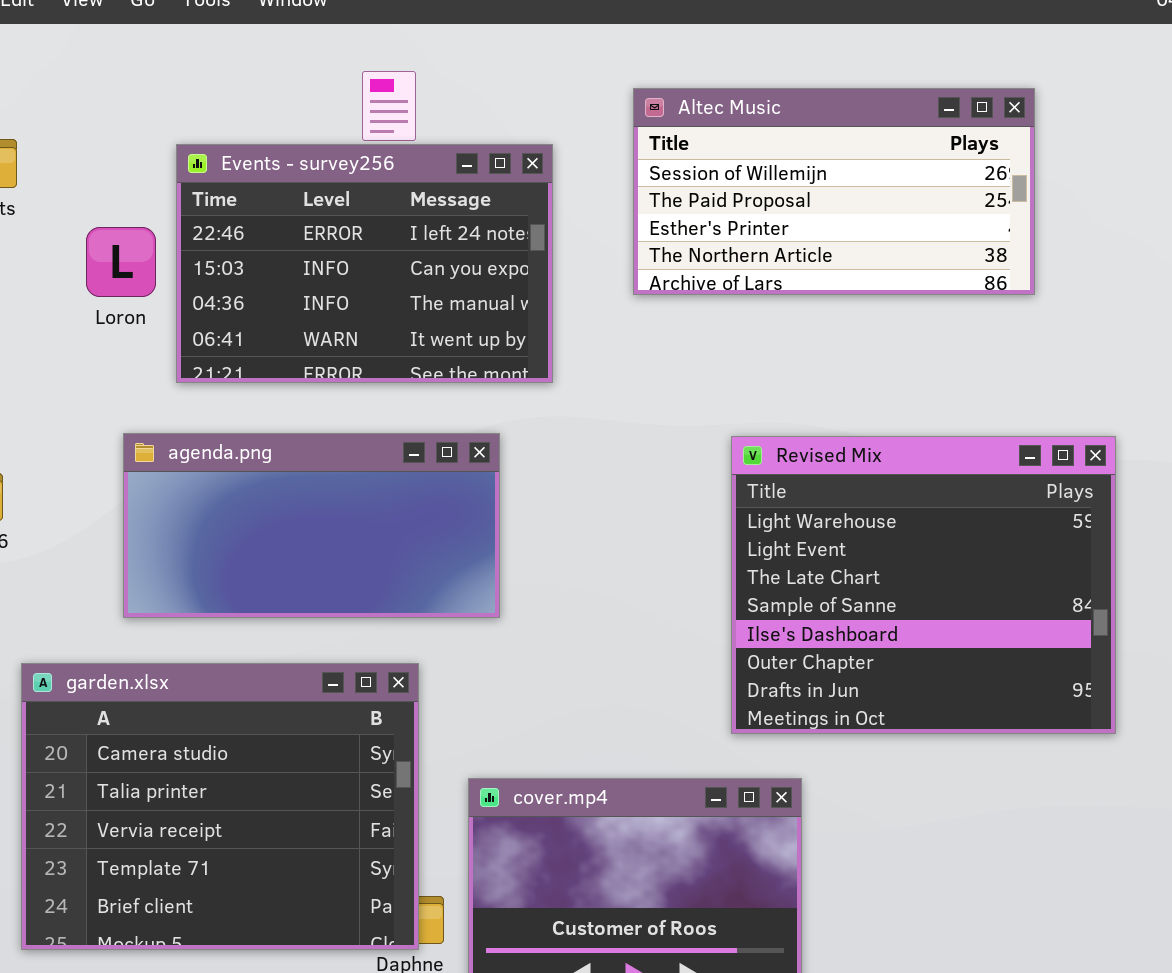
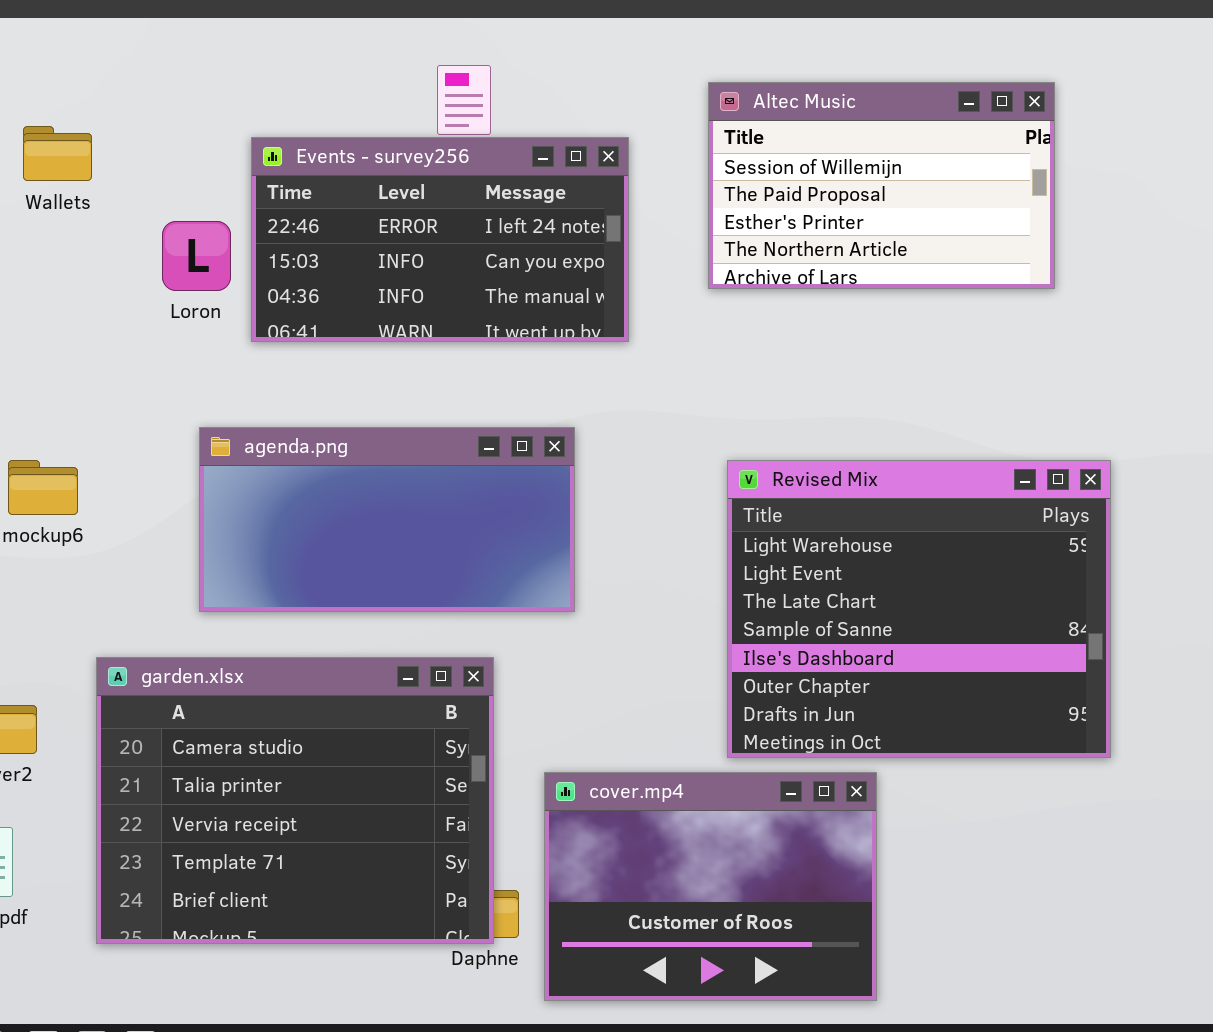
Altec Music: [633,88,1035,295] -> [708,82,1055,289], resized
Events - survey256: [176,144,553,383] -> [251,137,629,342], resized
Revised Mix: [731,436,1116,734] -> [727,460,1111,758], moved

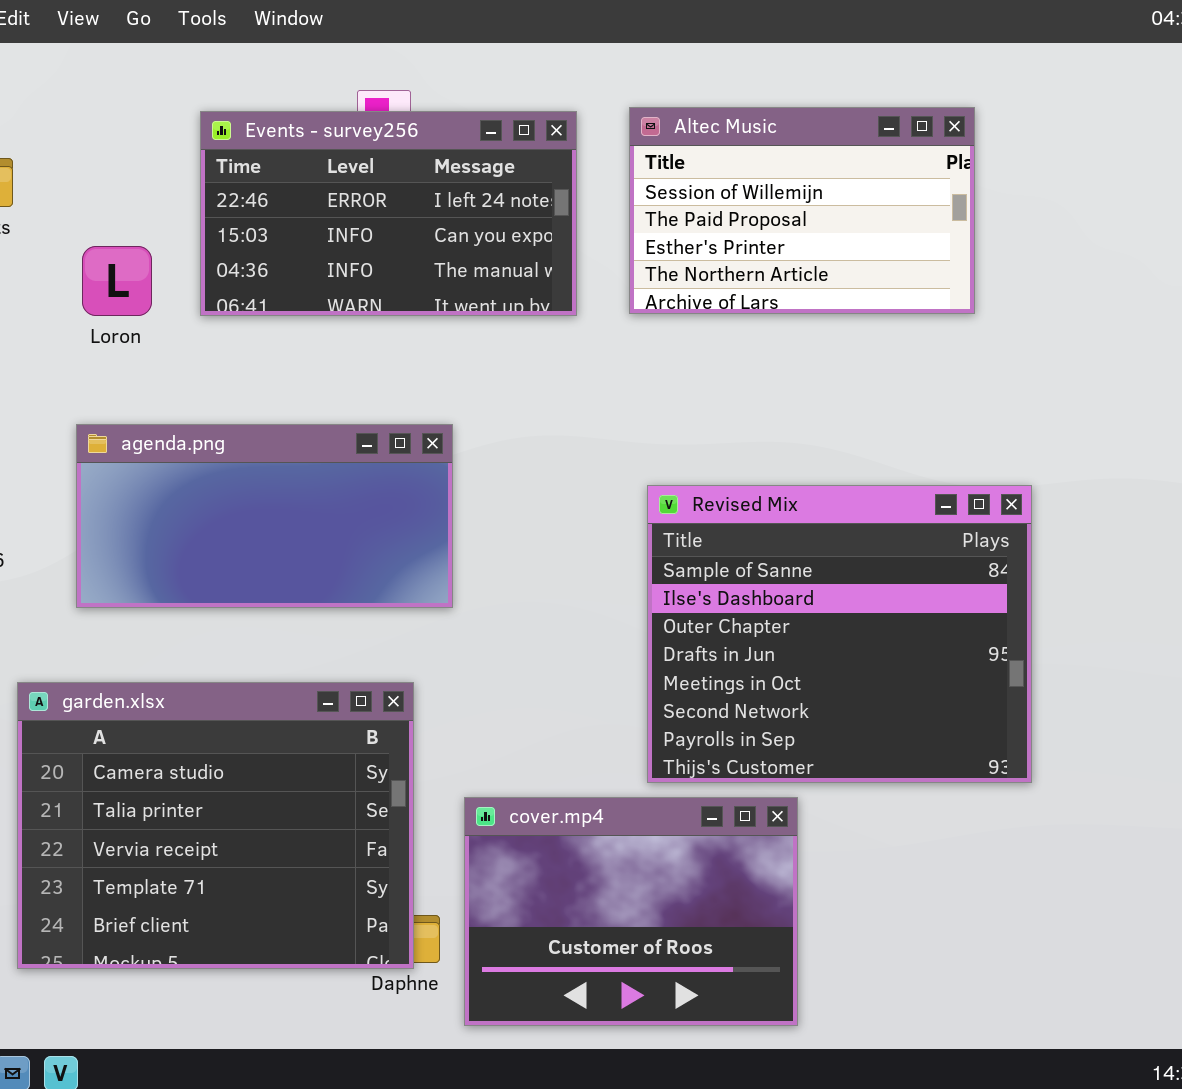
Events - survey256: [251,137,629,342] -> [200,111,577,316], moved
agenda.png: [199,427,575,612] -> [76,424,453,608], moved
Revised Mix: [727,460,1111,758] -> [647,485,1032,783], scrolled down 3 rows

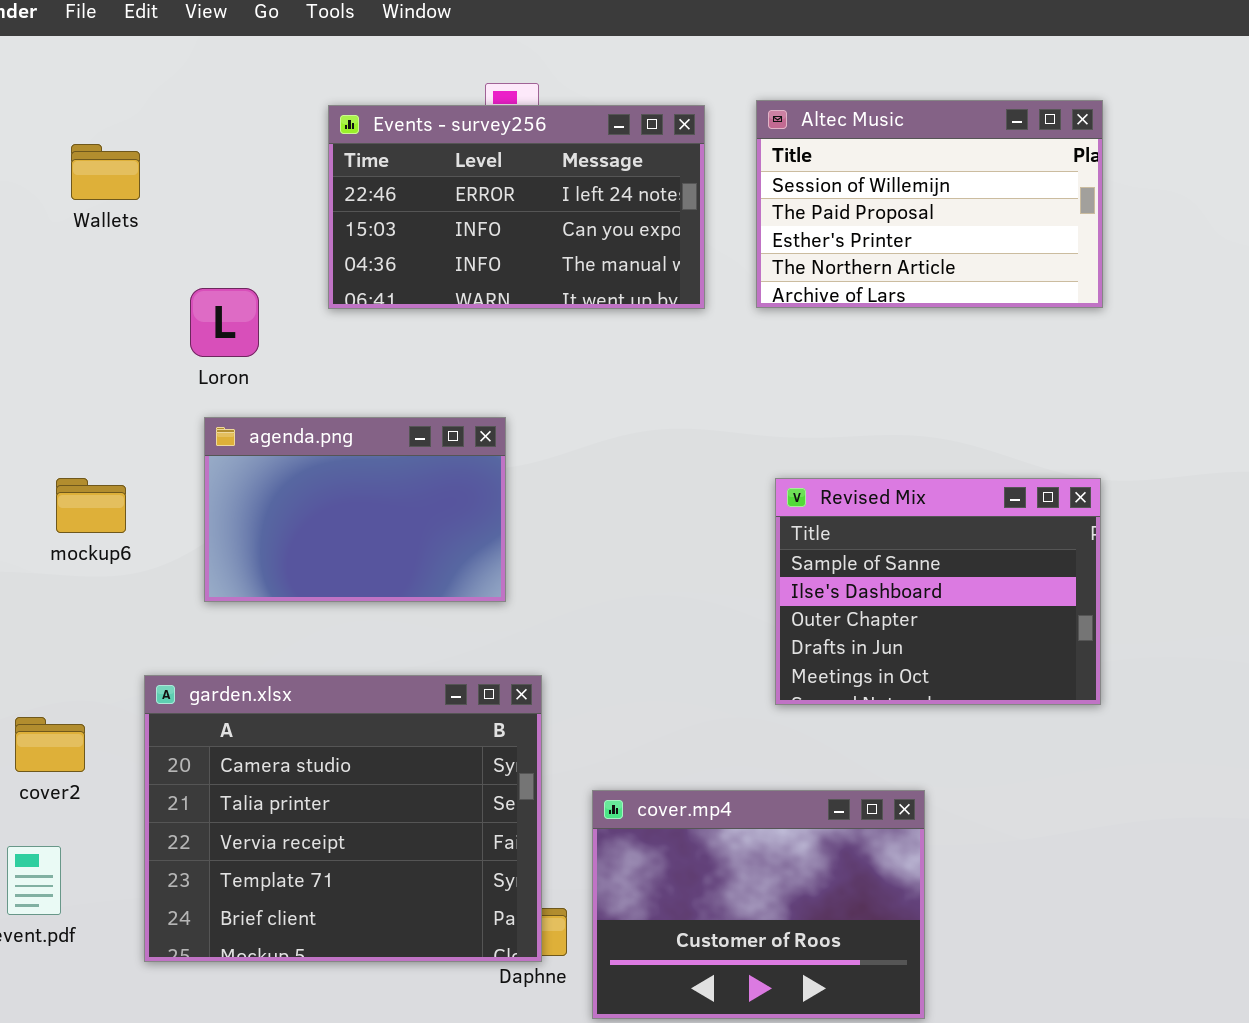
Loron: [82,246,152,316] -> [190,288,259,357], moved
agenda.png: [76,424,453,608] -> [204,417,506,602], resized
Revised Mix: [647,485,1032,783] -> [775,478,1101,705], resized

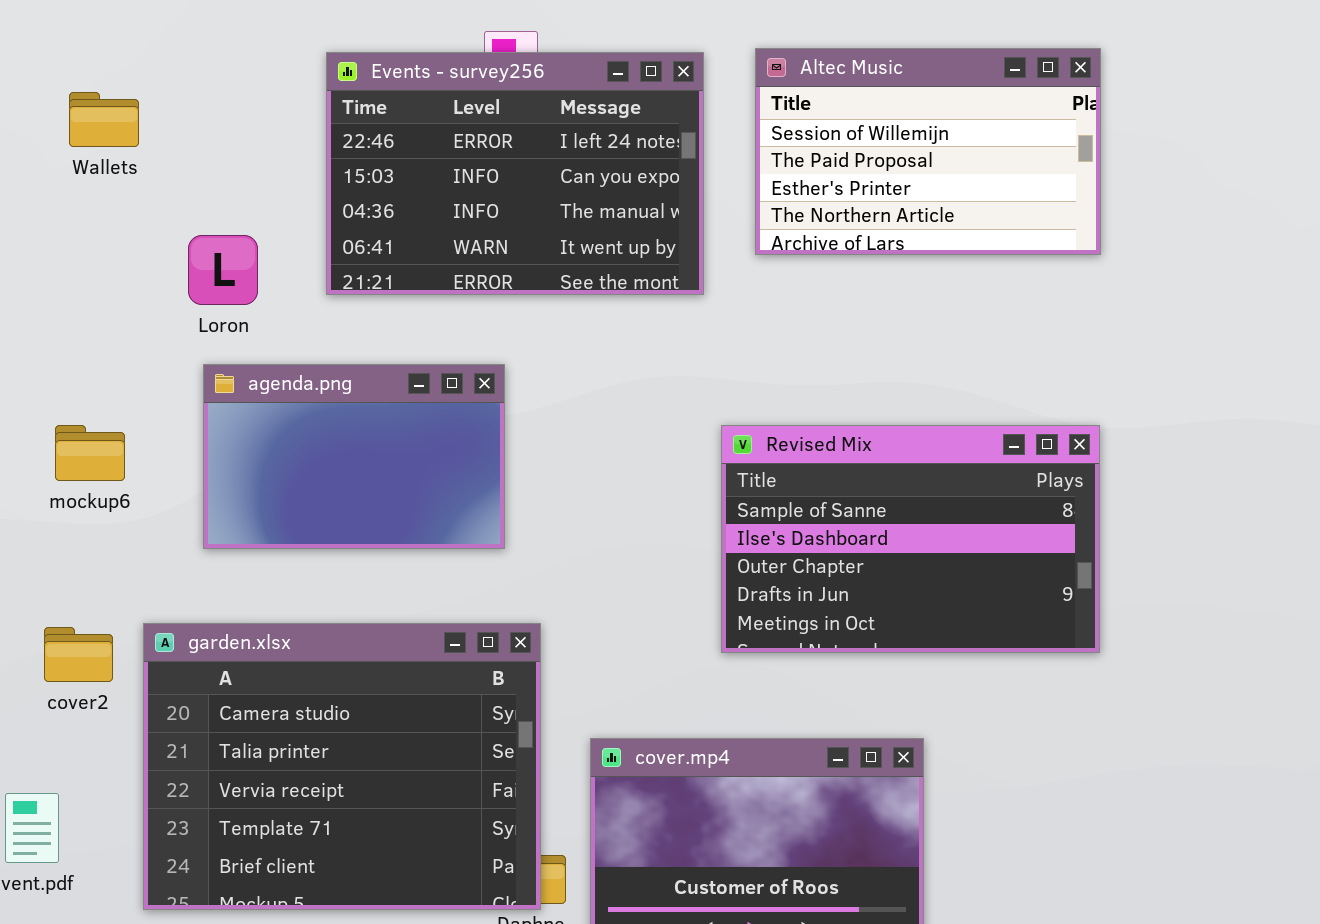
Events - survey256: [328,105,705,309] -> [326,52,704,295], resized
Revised Mix: [775,478,1101,705] -> [721,425,1100,653], resized
cover2: [15,717,85,772] -> [44,627,113,682], moved

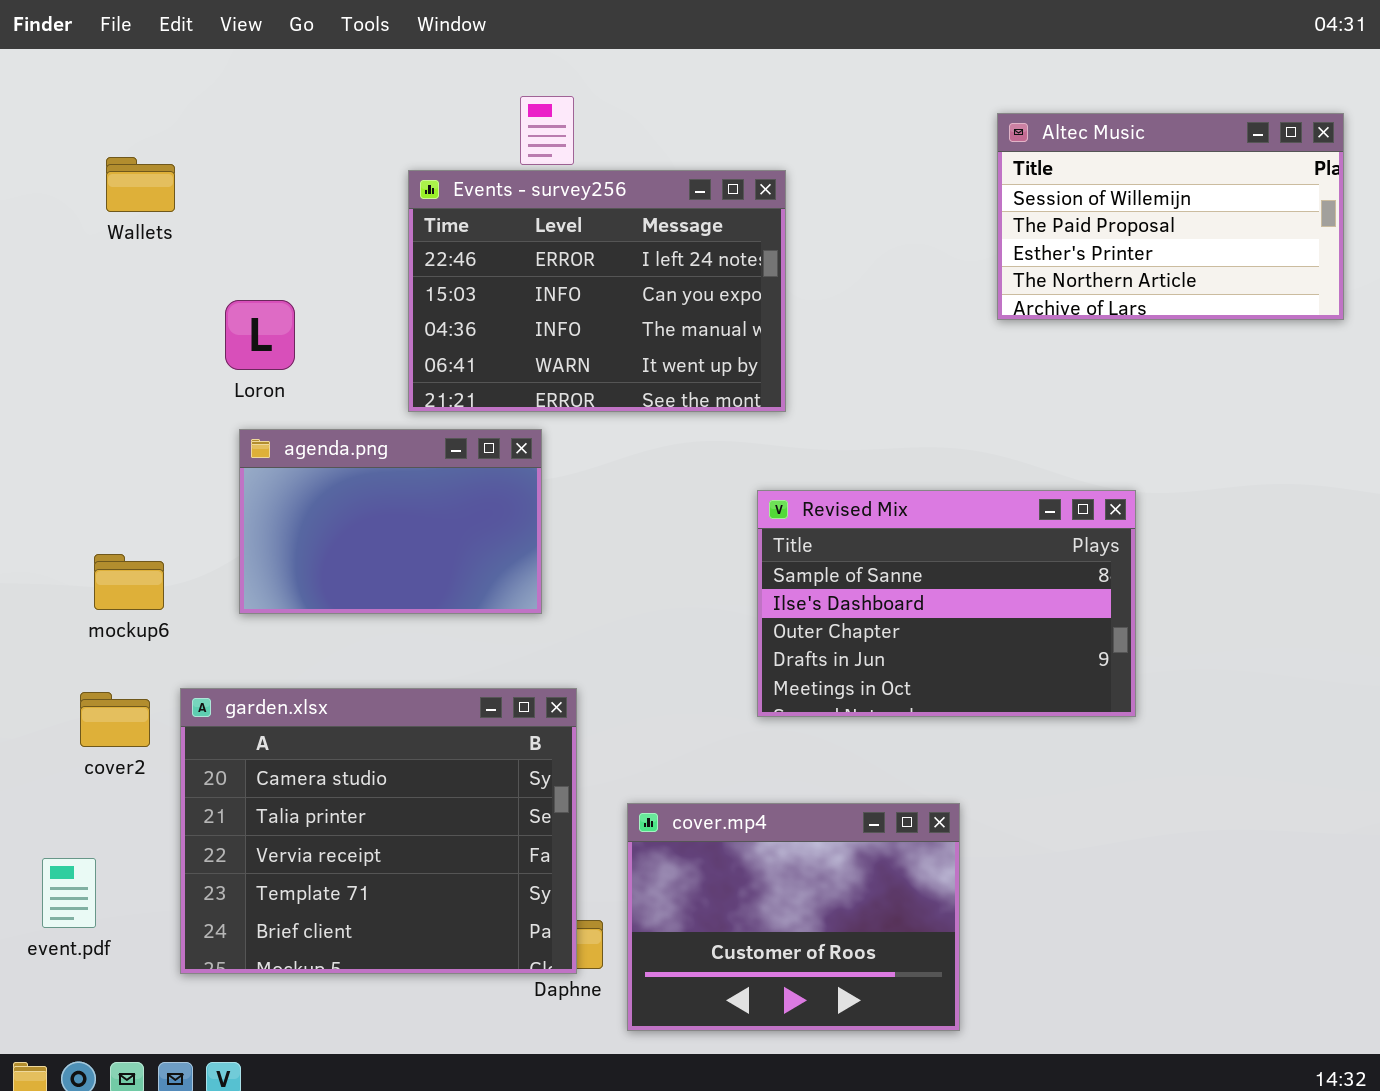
Altec Music: [755,48,1101,255] -> [997,113,1344,320], moved
Events - survey256: [326,52,704,295] -> [408,170,786,412], moved
mockup6: [55,425,125,481] -> [94,554,164,610], moved

